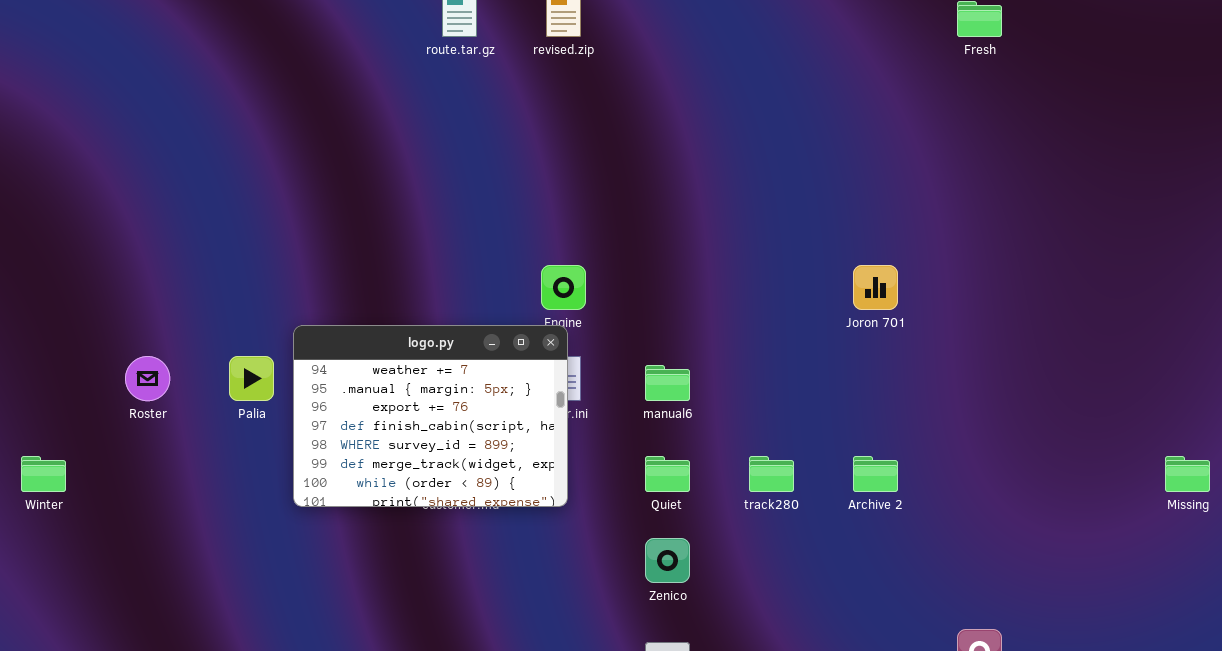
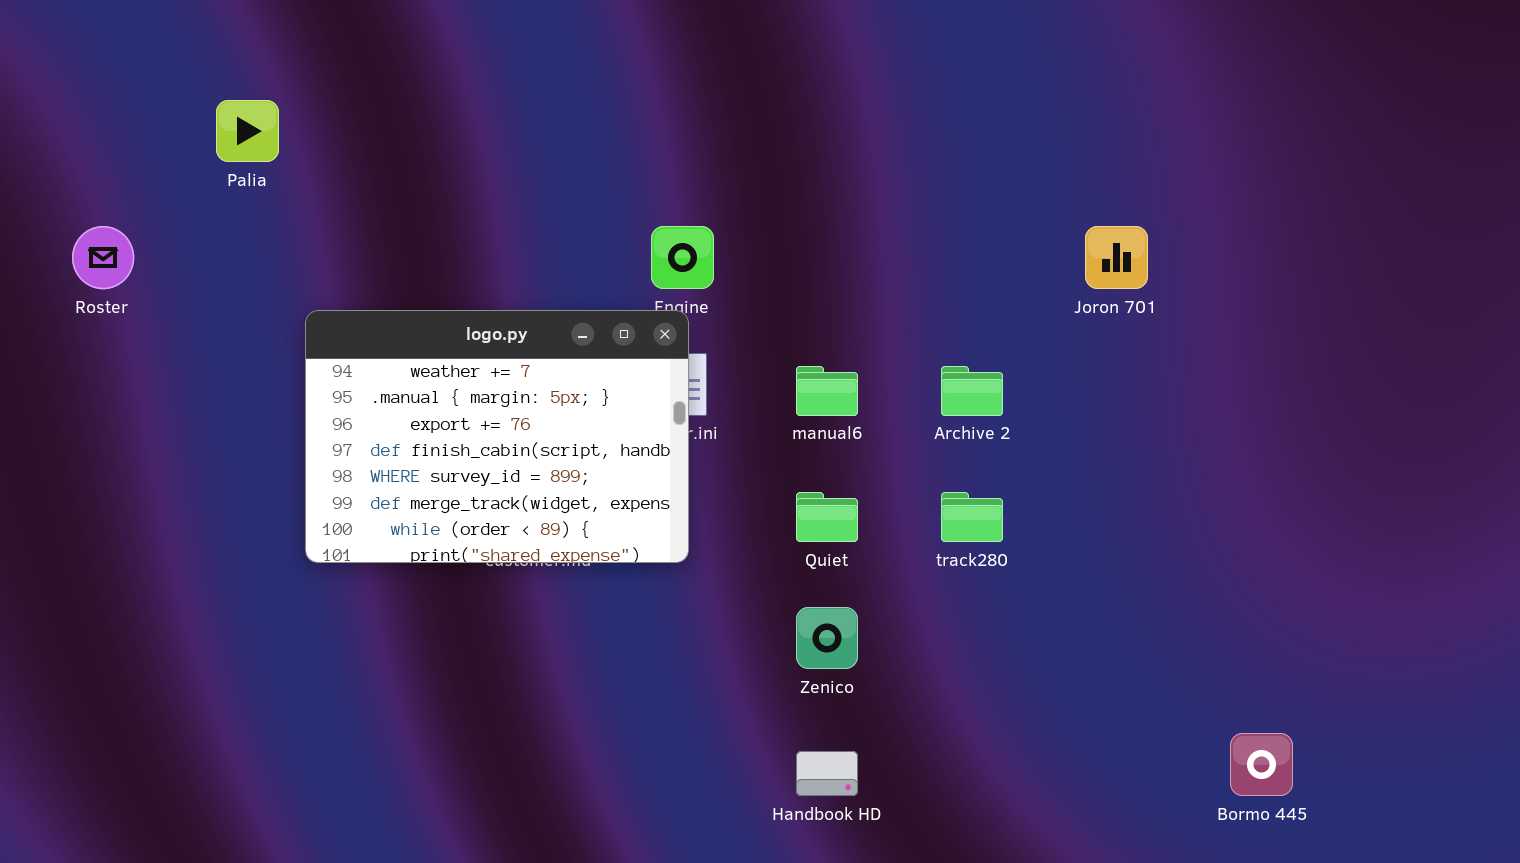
Roster: [125,356,170,401] -> [72,226,134,289], moved
Palia: [229,356,274,401] -> [216,100,279,162], moved
Archive 2: [853,456,898,492] -> [941,366,1003,416], moved

